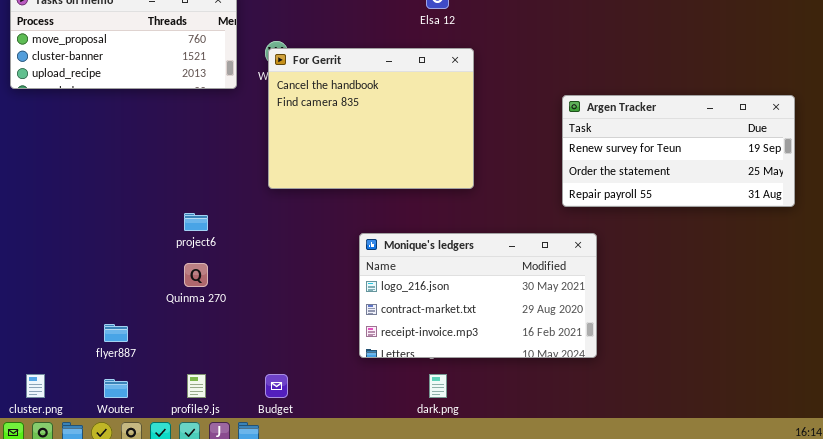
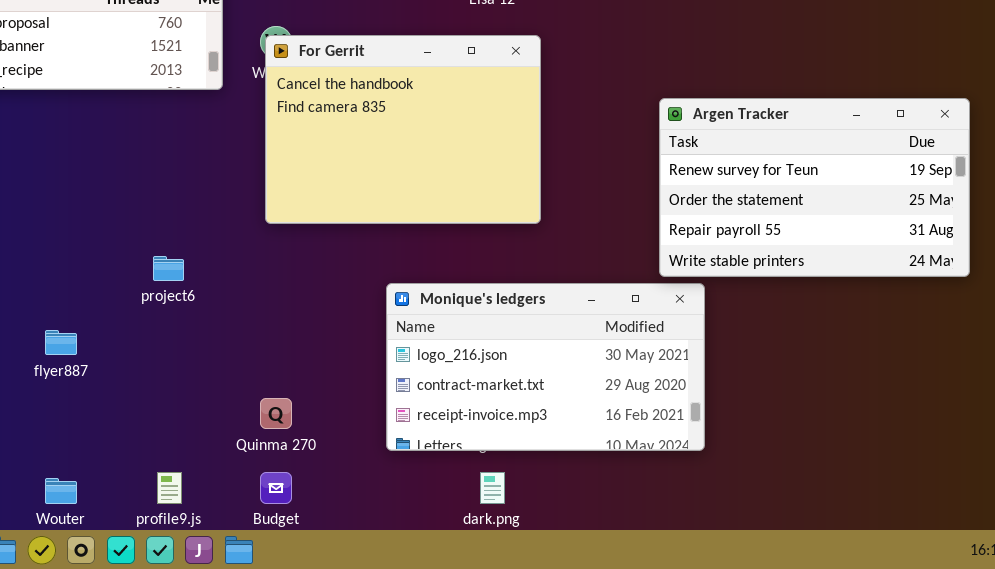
Argen Tracker: [562,95,795,207] -> [659,98,970,277], resized
Quinma 270: [184,263,208,287] -> [260,398,292,429], moved
flyer887: [104,324,128,342] -> [45,330,77,355], moved

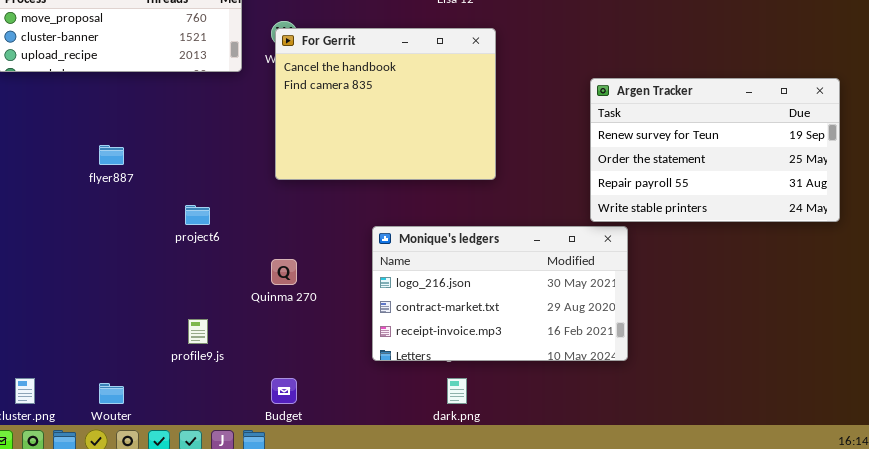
flyer887: [45,330,77,355] -> [99,145,124,165], moved
Quinma 270: [260,398,292,429] -> [271,259,297,285], moved
profile9.js: [157,472,182,504] -> [188,319,208,344], moved

